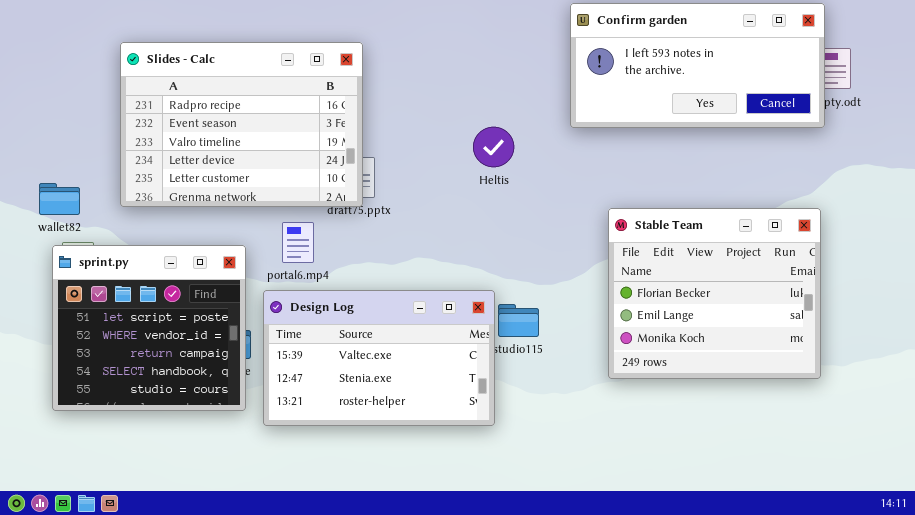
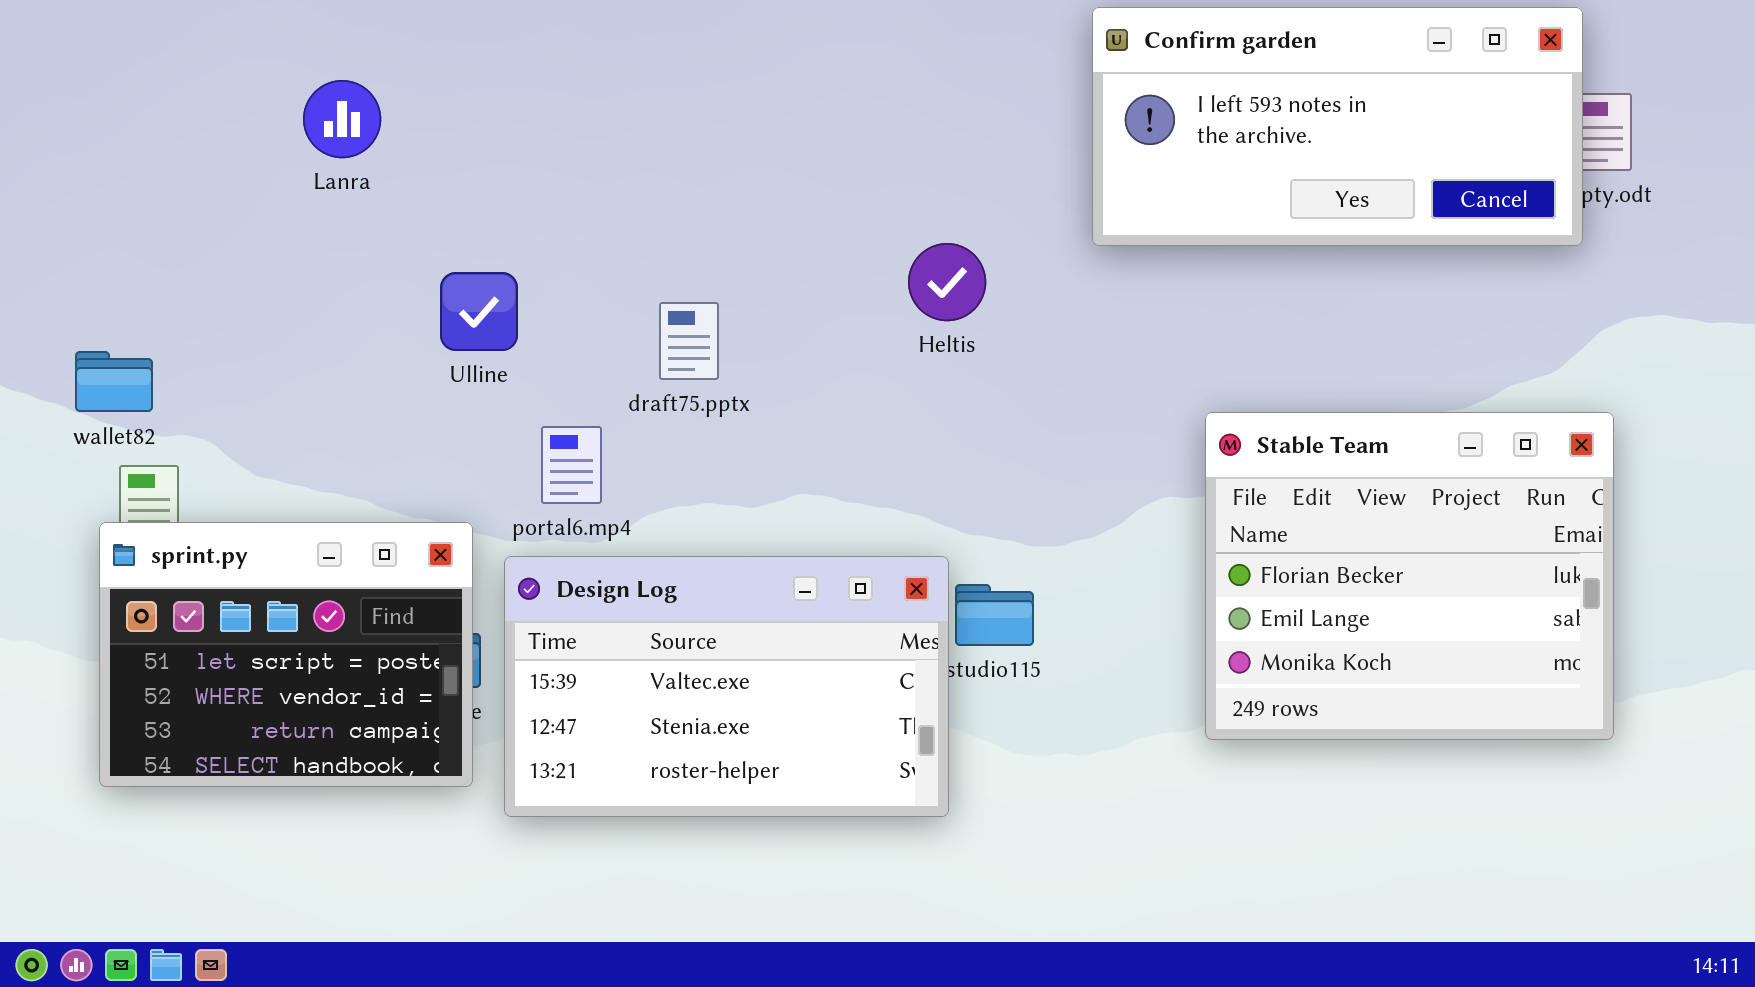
Slides - Calc: [120,42,363,207] -> none, closed
Stable Team: [608,208,821,379] -> [1205,412,1614,740], moved
sprint.py: [52,245,246,411] -> [99,522,473,787], resized

